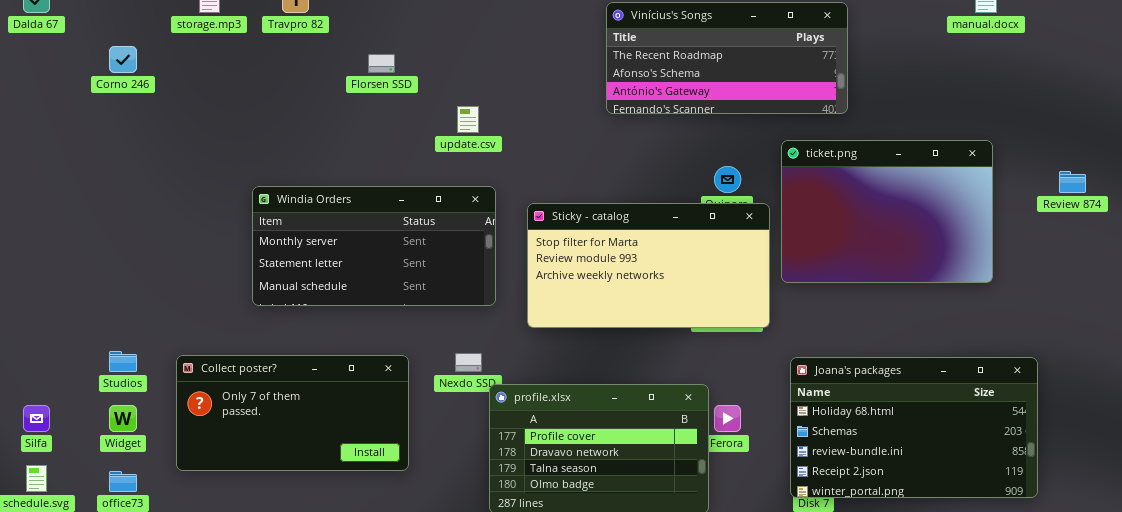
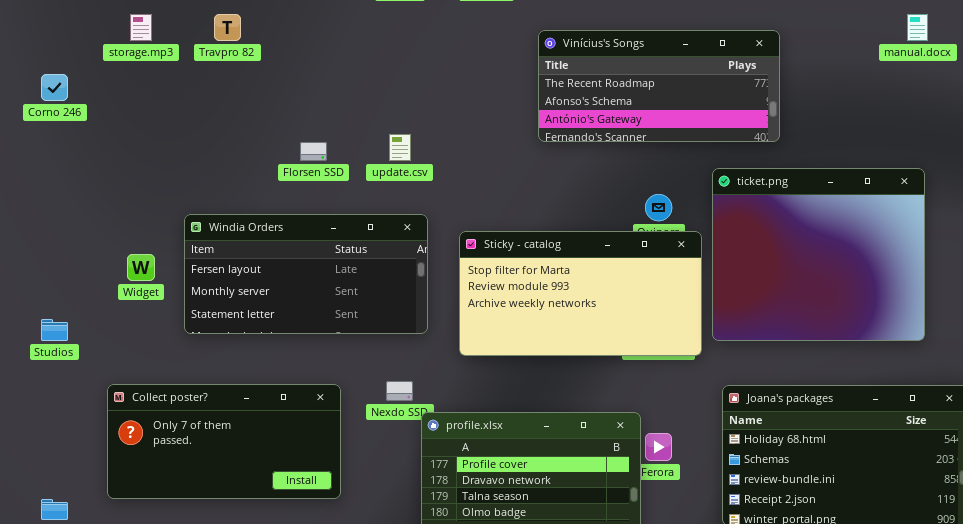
Florsen SSD: [368,54,395,73] -> [300,142,327,161], moved
ticket.png: [781,140,993,283] -> [712,168,925,341], resized
Windia Orders: [252,186,496,306] -> [184,214,428,334], scrolled up 1 row
Studios: [109,351,137,372] -> [41,319,68,341], moved
Widget: [109,405,137,432] -> [127,254,155,281], moved

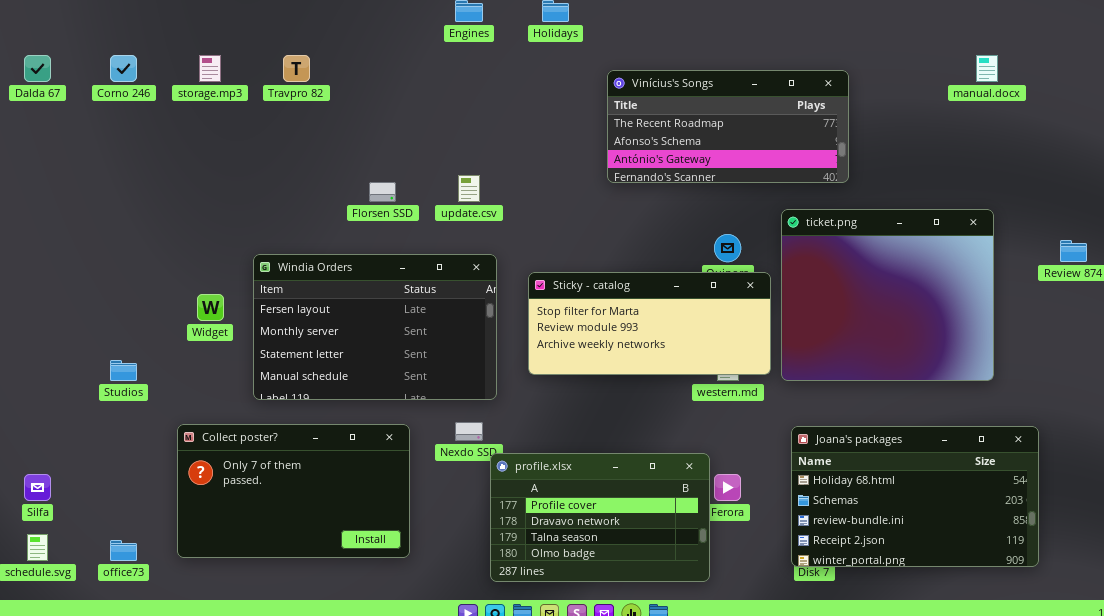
Corno 246: [41,74,68,101] -> [110,55,137,82], moved
Windia Orders: [184,214,428,334] -> [253,254,497,400], resized
Sticky - catalog: [459,231,702,356] -> [528,272,771,375], resized
Collect poster?: [107,384,341,499] -> [177,424,410,558], resized

